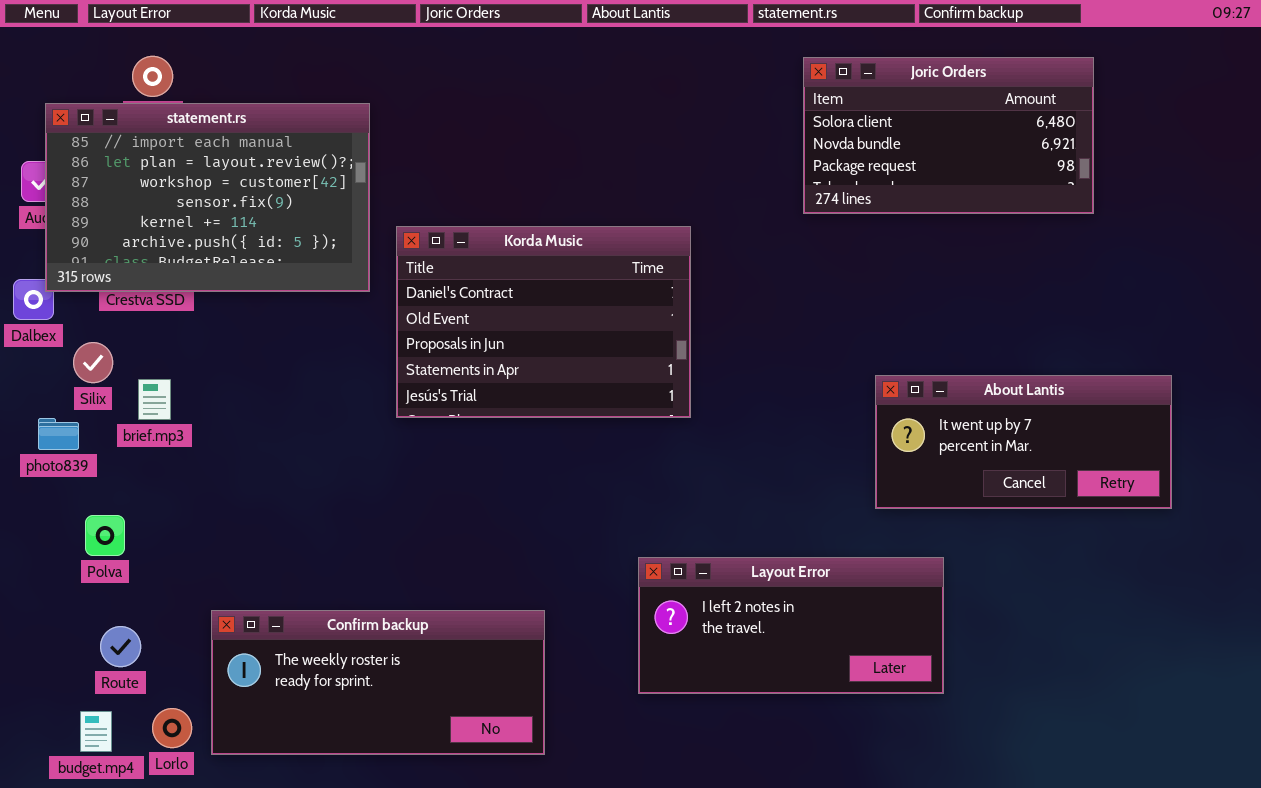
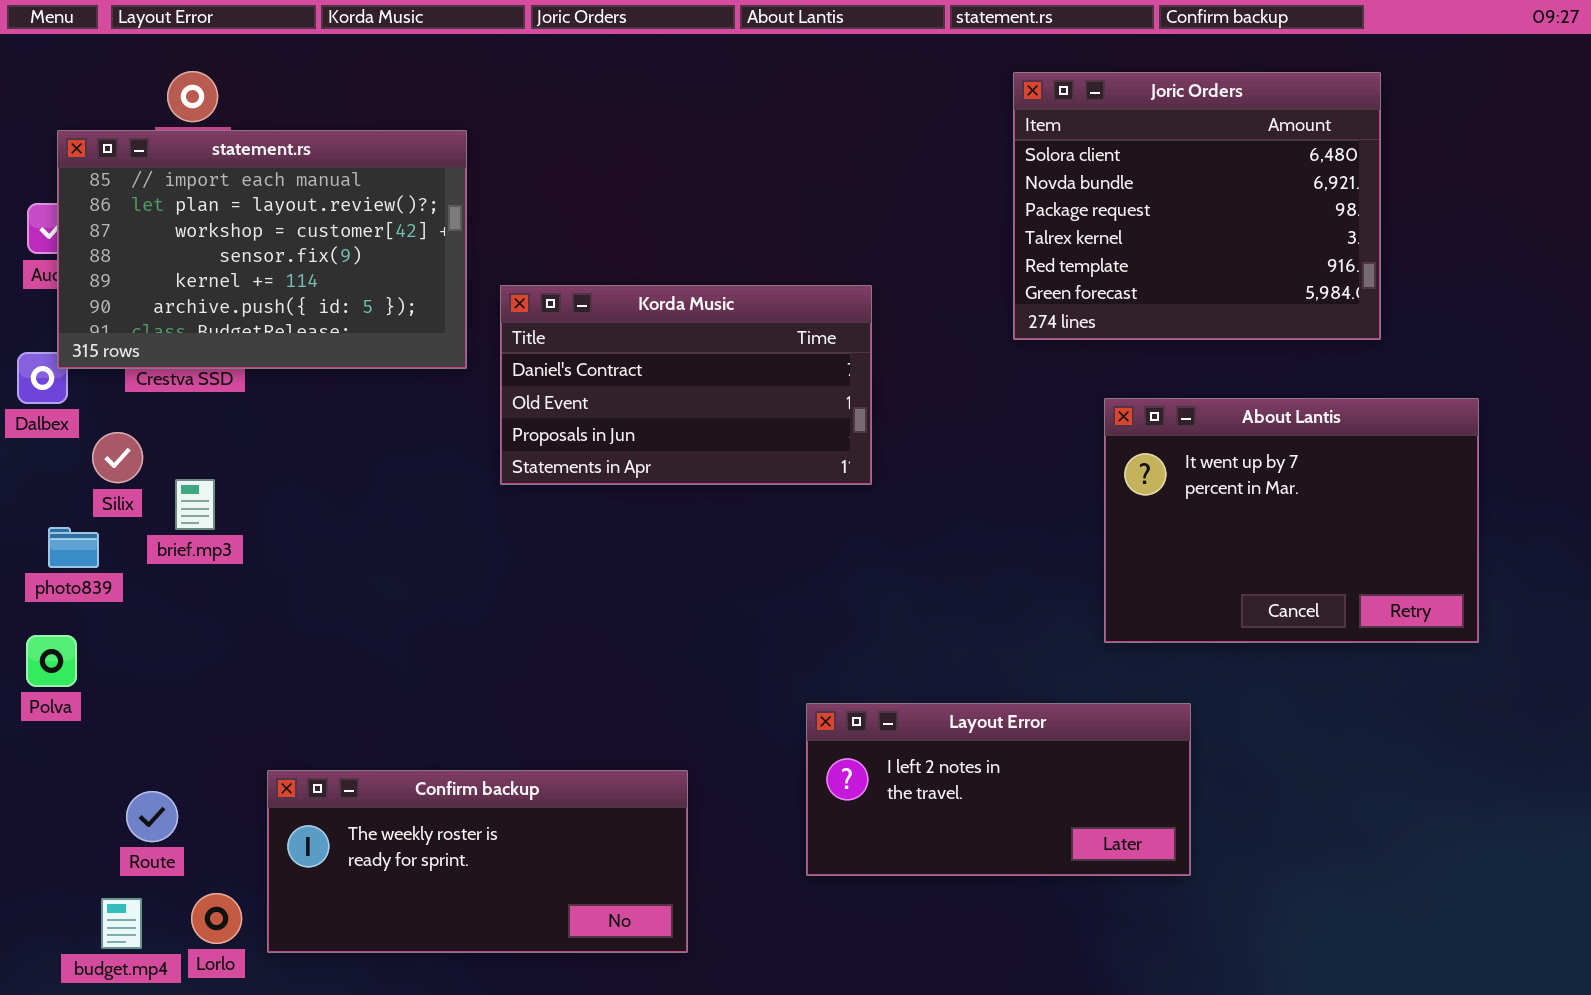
Joric Orders: [803,57,1094,214] -> [1013,72,1381,340], resized
Korda Music: [396,226,691,418] -> [500,285,872,485], resized
About Lantis: [875,375,1172,509] -> [1104,398,1479,643], resized
Polva: [85,515,125,556] -> [26,635,77,687], moved

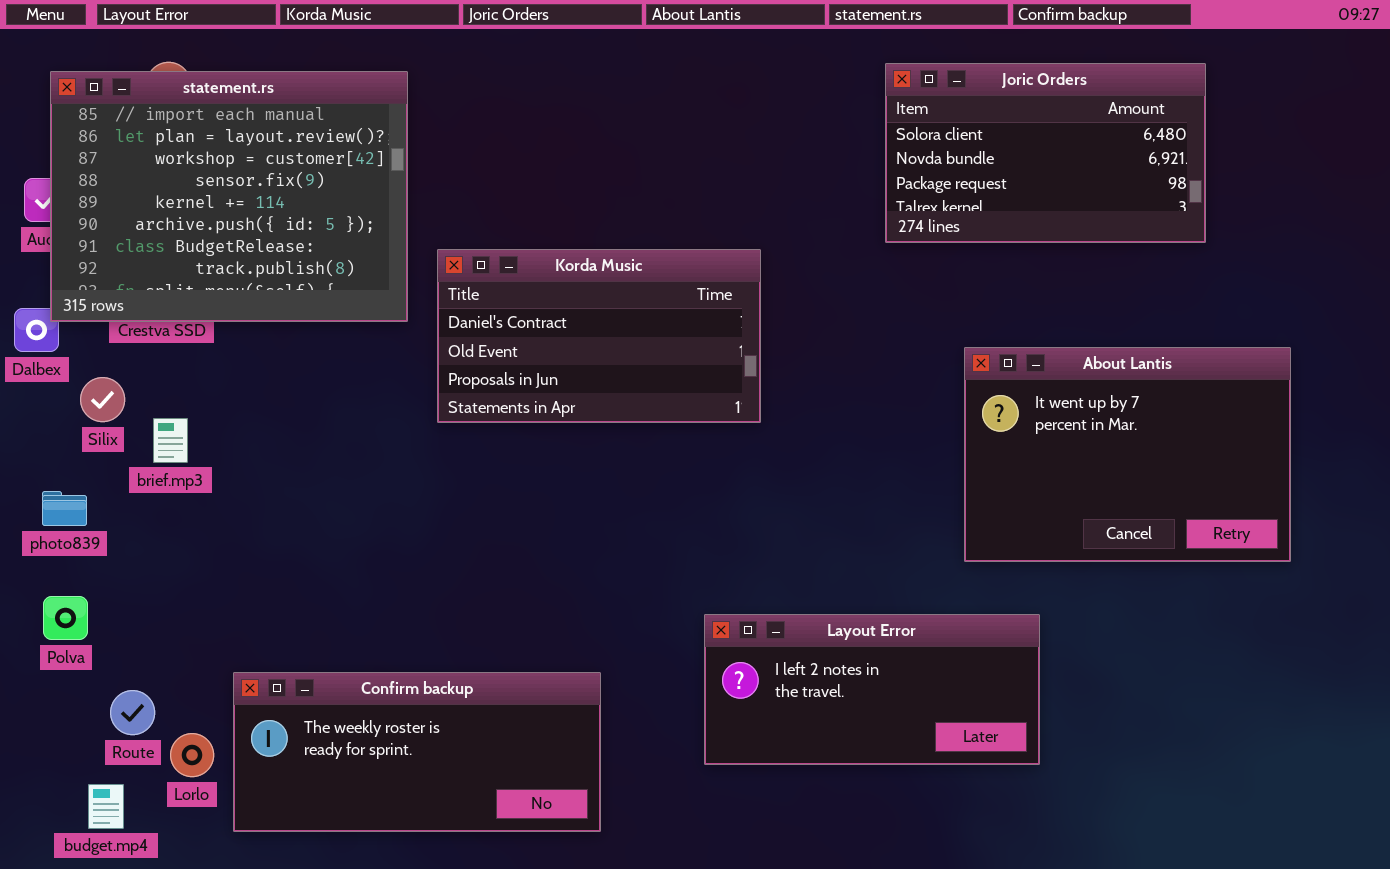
Joric Orders: [1013,72,1381,340] -> [885,63,1206,243], resized
statement.rs: [57,130,467,369] -> [50,71,408,322], resized
photo839: [48,527,99,568] -> [42,491,87,526], moved
Polva: [26,635,77,687] -> [43,596,88,640], moved
Lorlo: [191,893,242,944] -> [170,733,214,777], moved

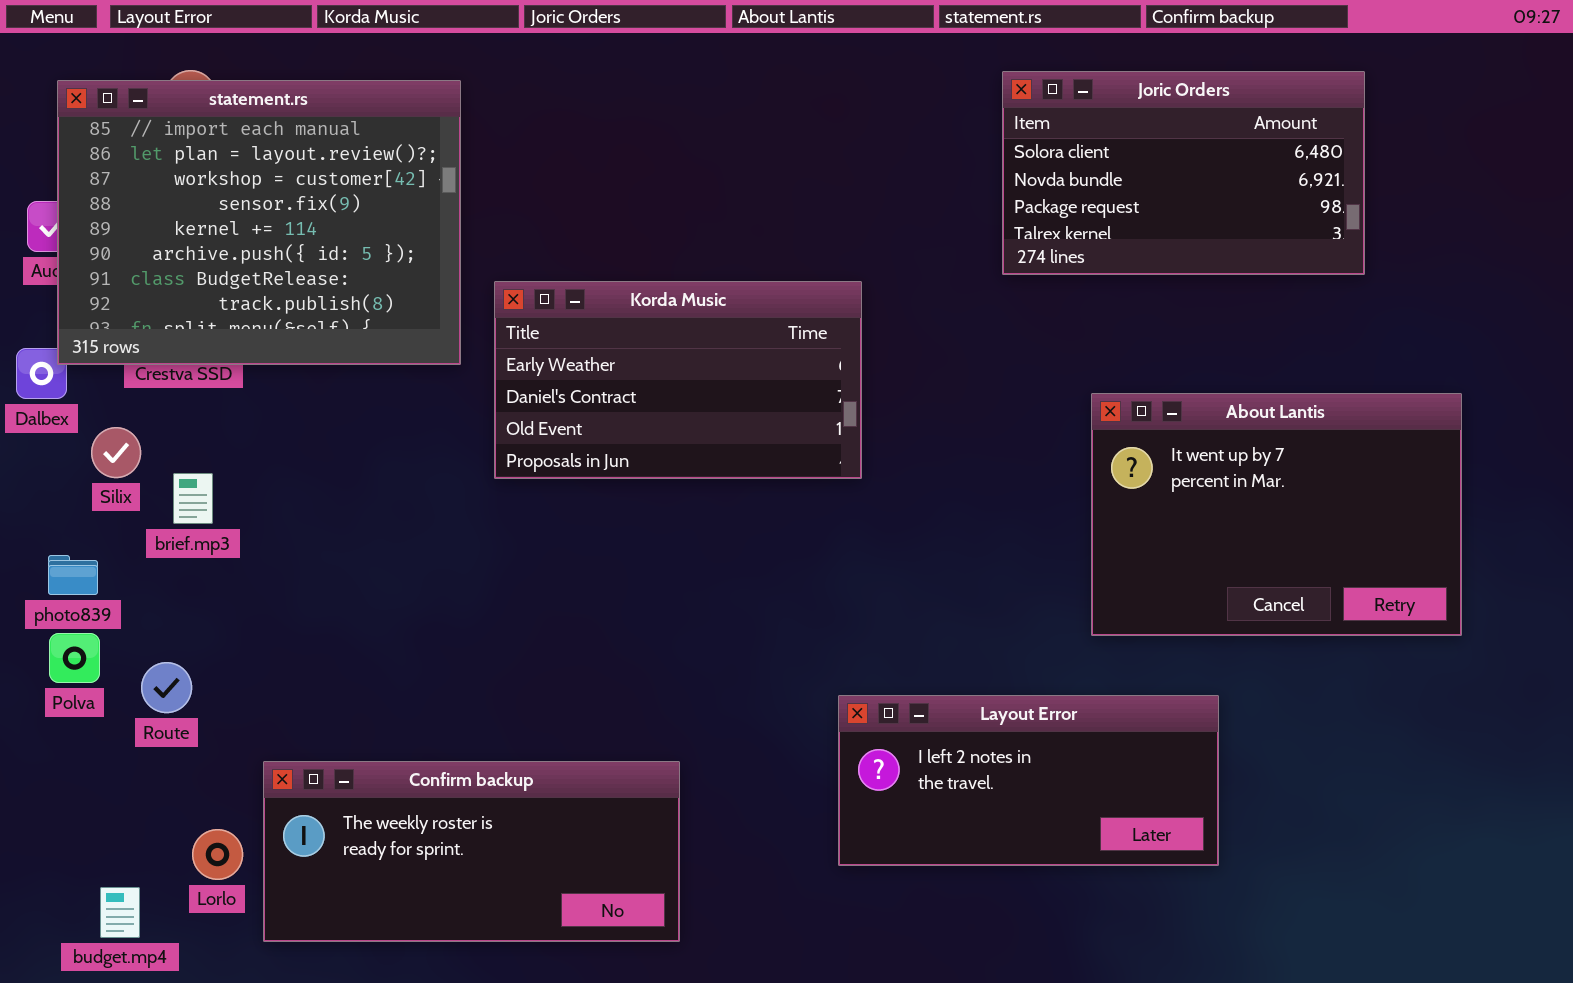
Korda Music: [437,249,761,423] -> [494,281,862,479], scrolled up 1 row
Polva: [43,596,88,640] -> [49,633,100,683], moved
Layout Error: [704,614,1040,765] -> [838,695,1219,866], moved
Route: [110,690,155,735] -> [141,662,192,713], moved

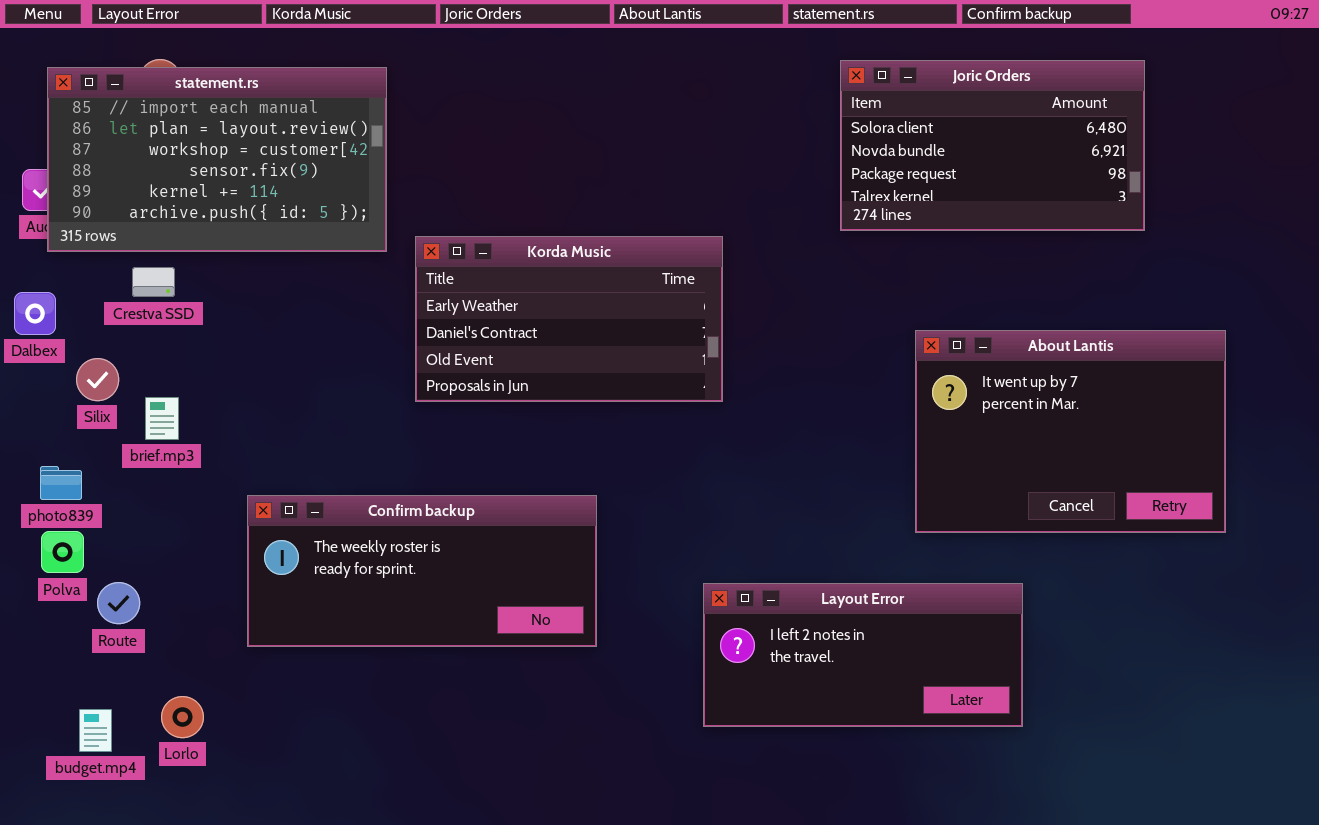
statement.rs: [57,80,461,365] -> [47,67,387,252], resized
Route: [141,662,192,713] -> [97,582,140,624], moved
Confirm backup: [263,761,680,942] -> [247,495,597,647], moved
budget.mp4: [100,887,140,938] -> [79,709,112,752], moved

